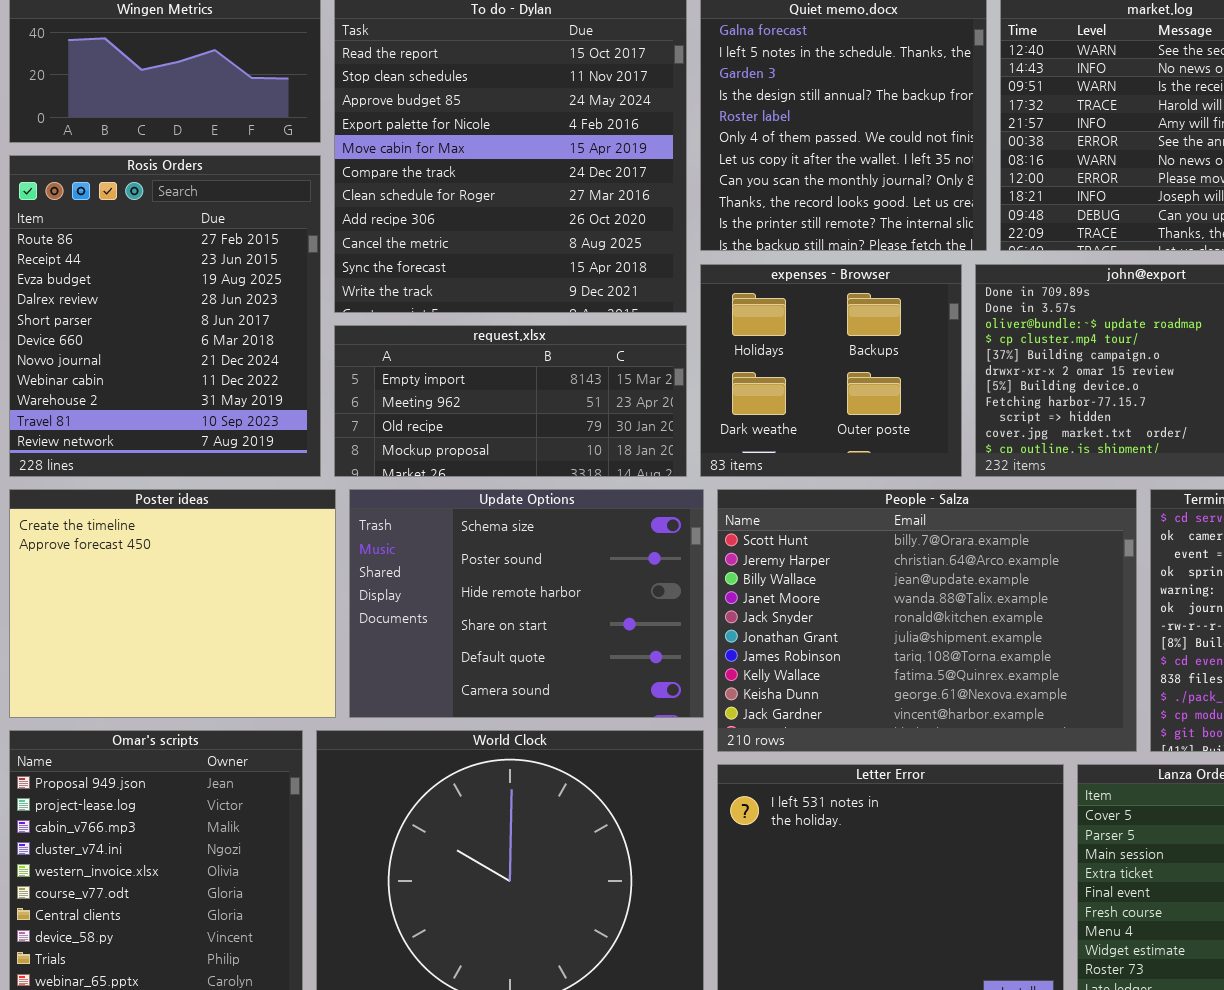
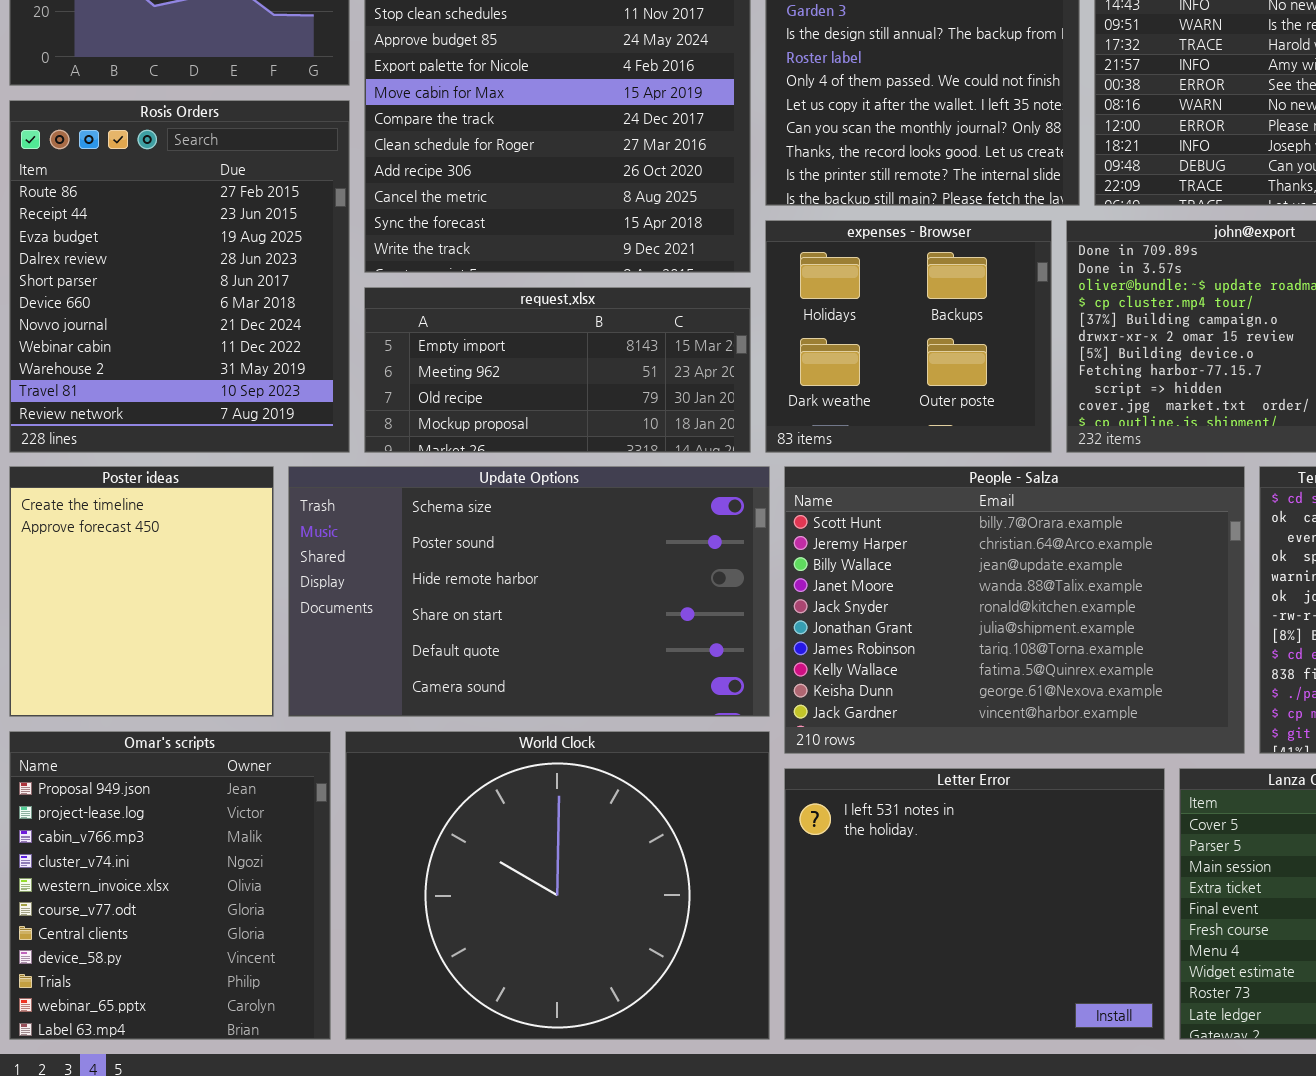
Poster ideas: [9,489,336,718] -> [9,466,274,717], resized
Update Options: [349,489,704,718] -> [288,466,770,717], resized

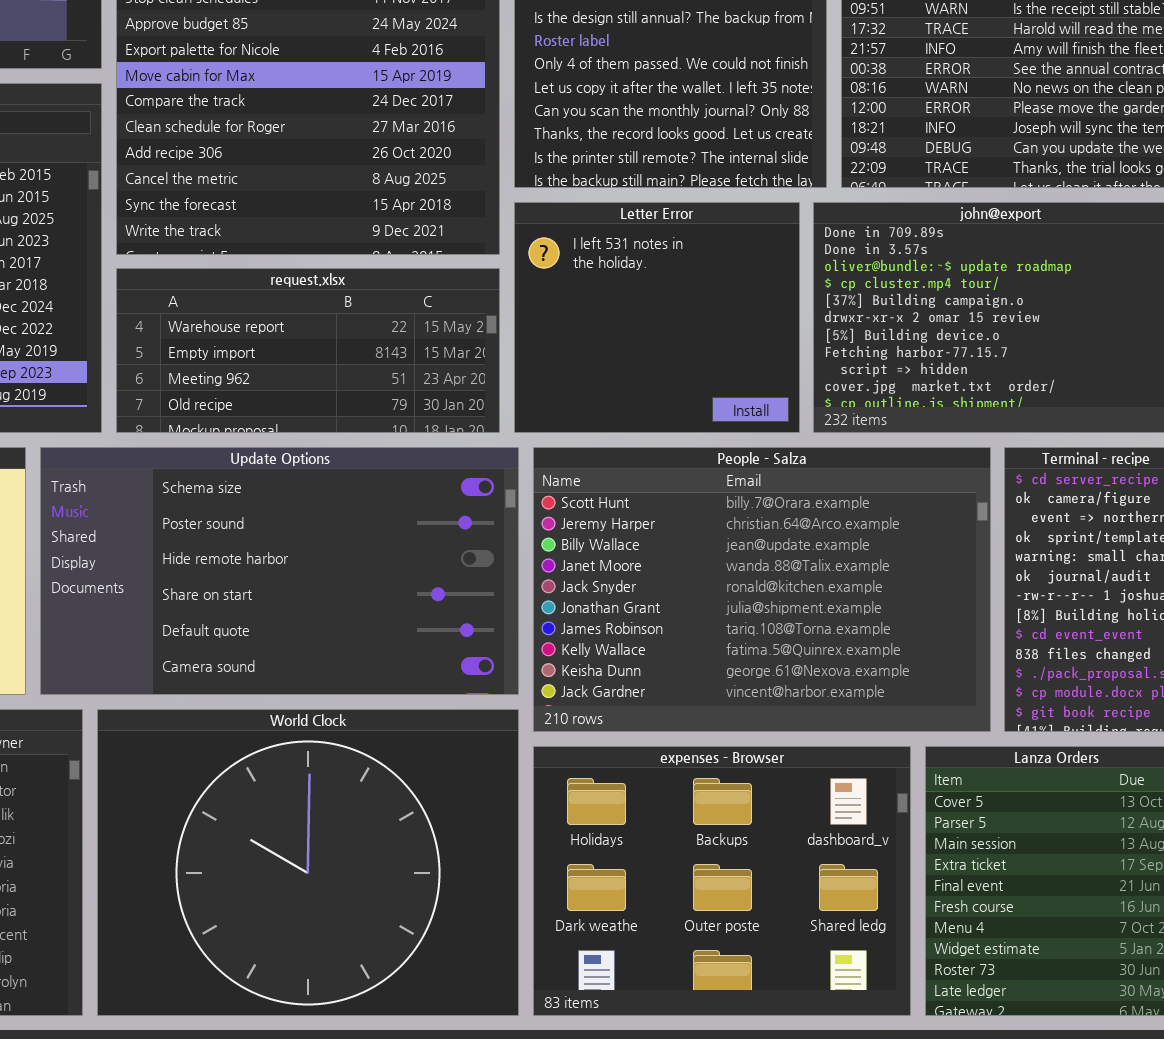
expenses - Browser: [765,220,1052,453] -> [533,746,911,1016], moved, resized
request.xlsx: [364,287,751,453] -> [116,268,500,433], scrolled up 1 row
Letter Error: [784,768,1165,1040] -> [514,202,800,433], moved, resized

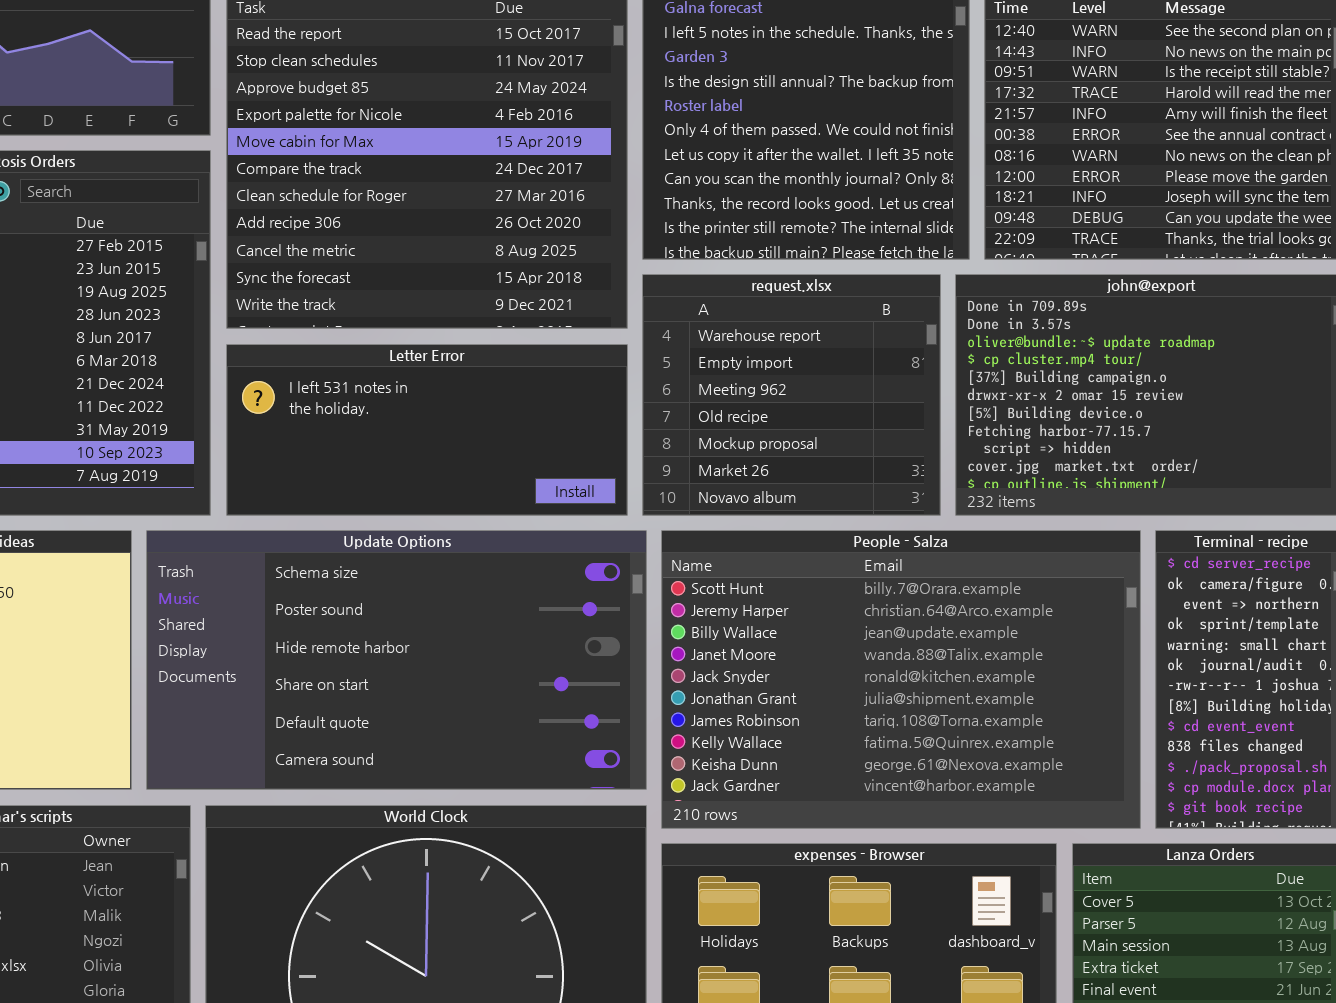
Letter Error: [514,202,800,433] -> [226,344,628,516], moved, resized
request.xlsx: [116,268,500,433] -> [642,274,941,516], moved, resized

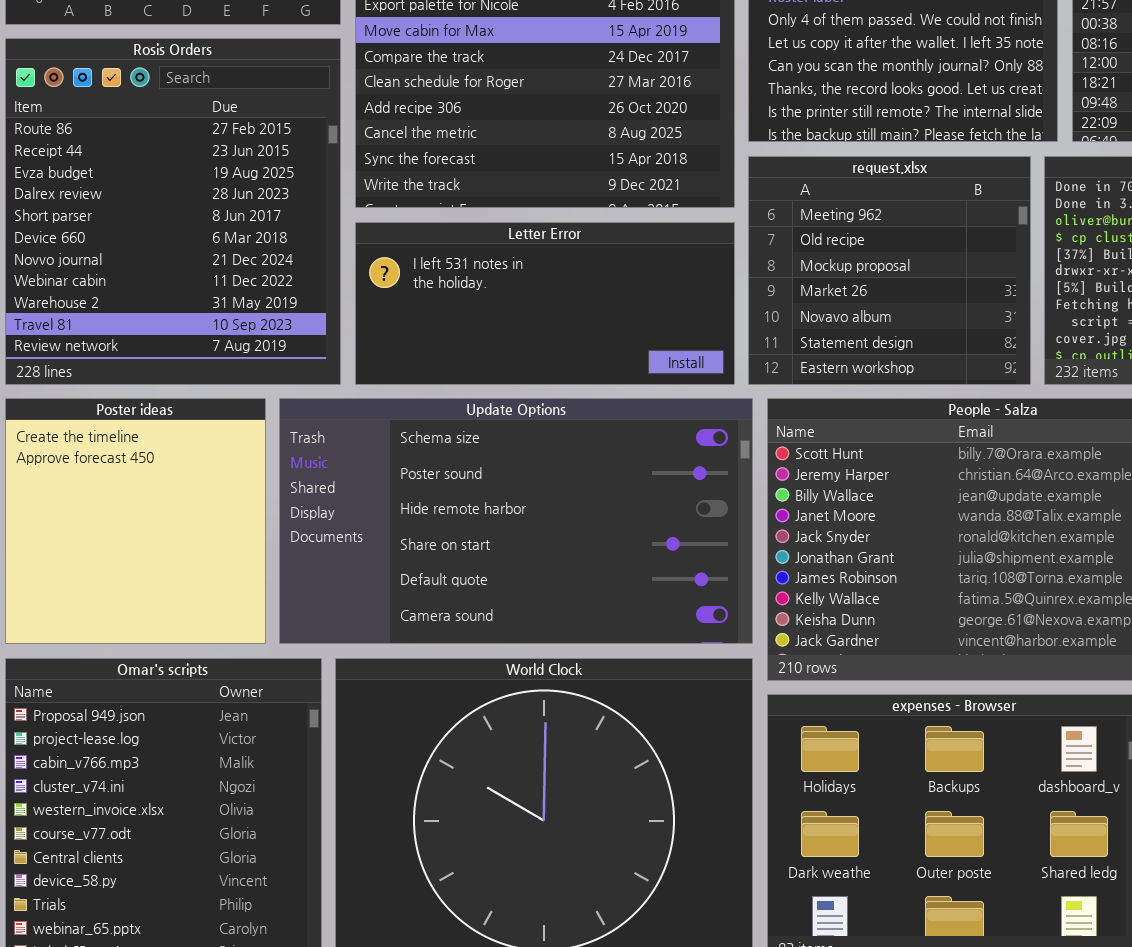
request.xlsx: [642,274,941,516] -> [748,156,1031,385], scrolled down 2 rows

